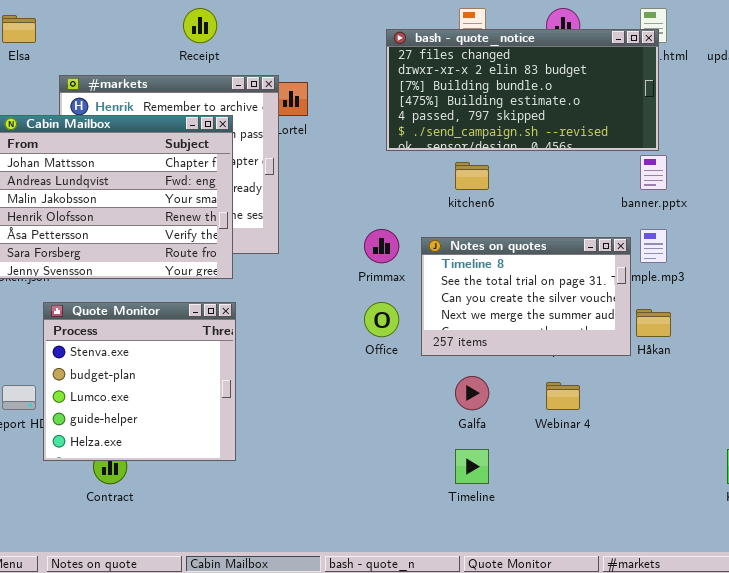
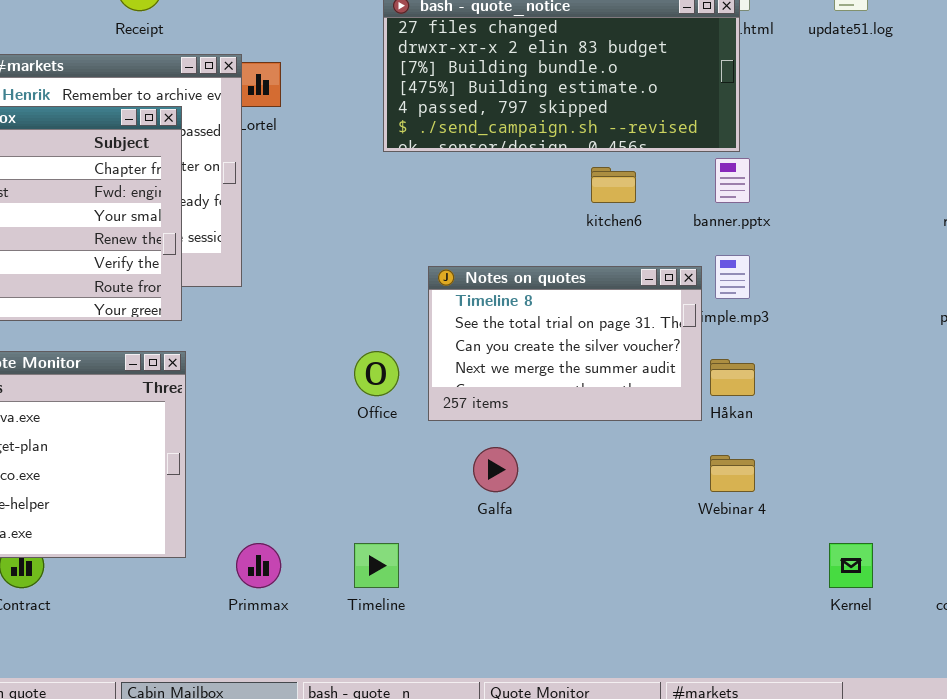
kitchen6: [455,162,489,190] -> [591,167,636,203], moved
Primmax: [364,229,399,263] -> [236,543,281,588], moved
Webinar 4: [546,382,580,410] -> [710,455,755,492], moved
Timeline: [455,449,489,484] -> [354,543,399,588], moved

